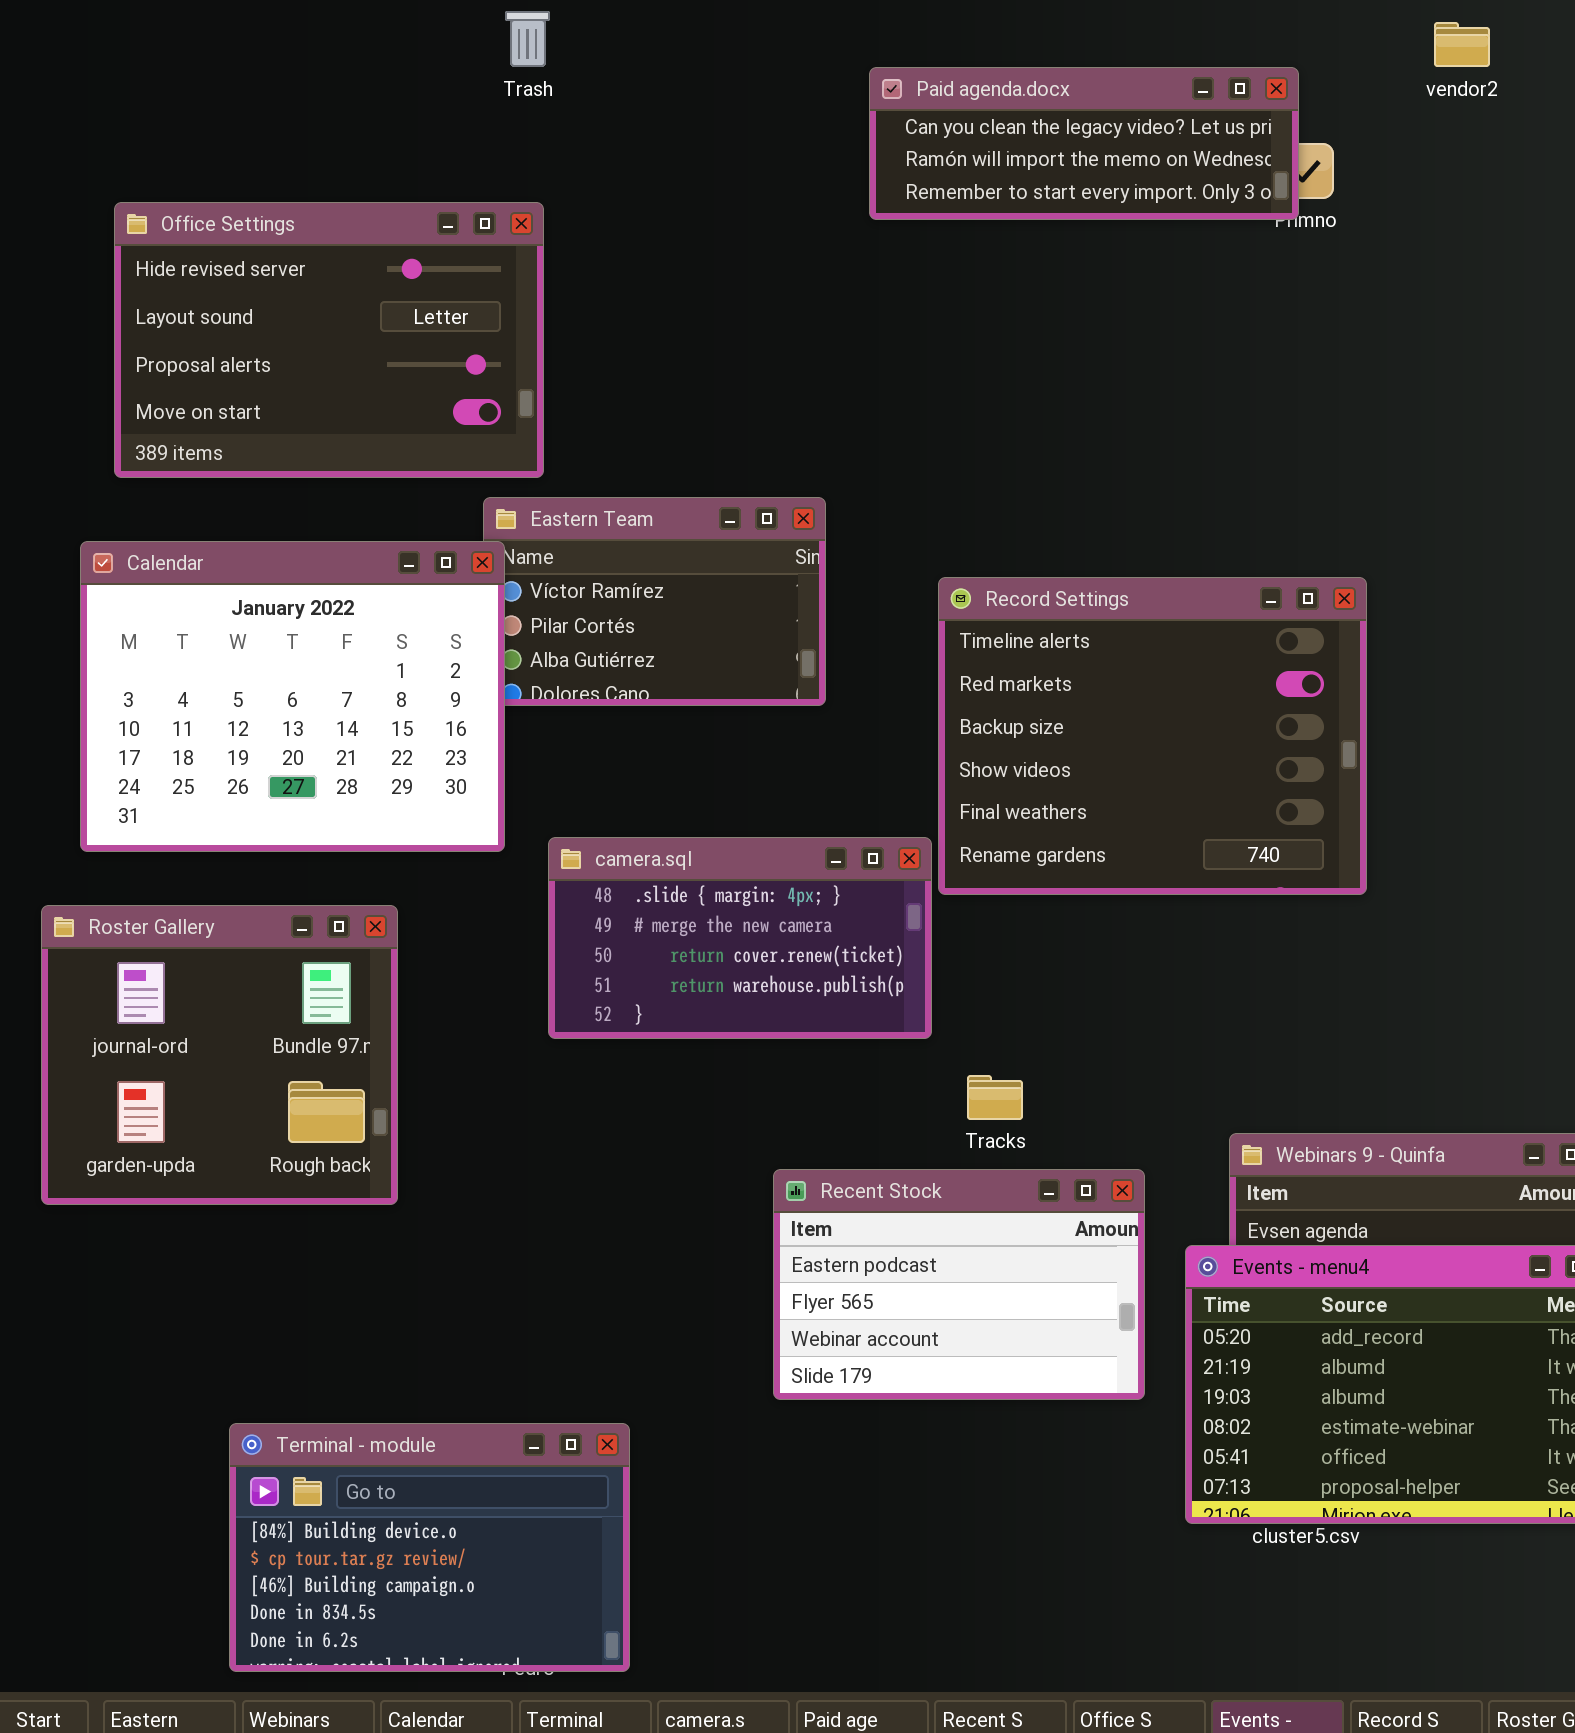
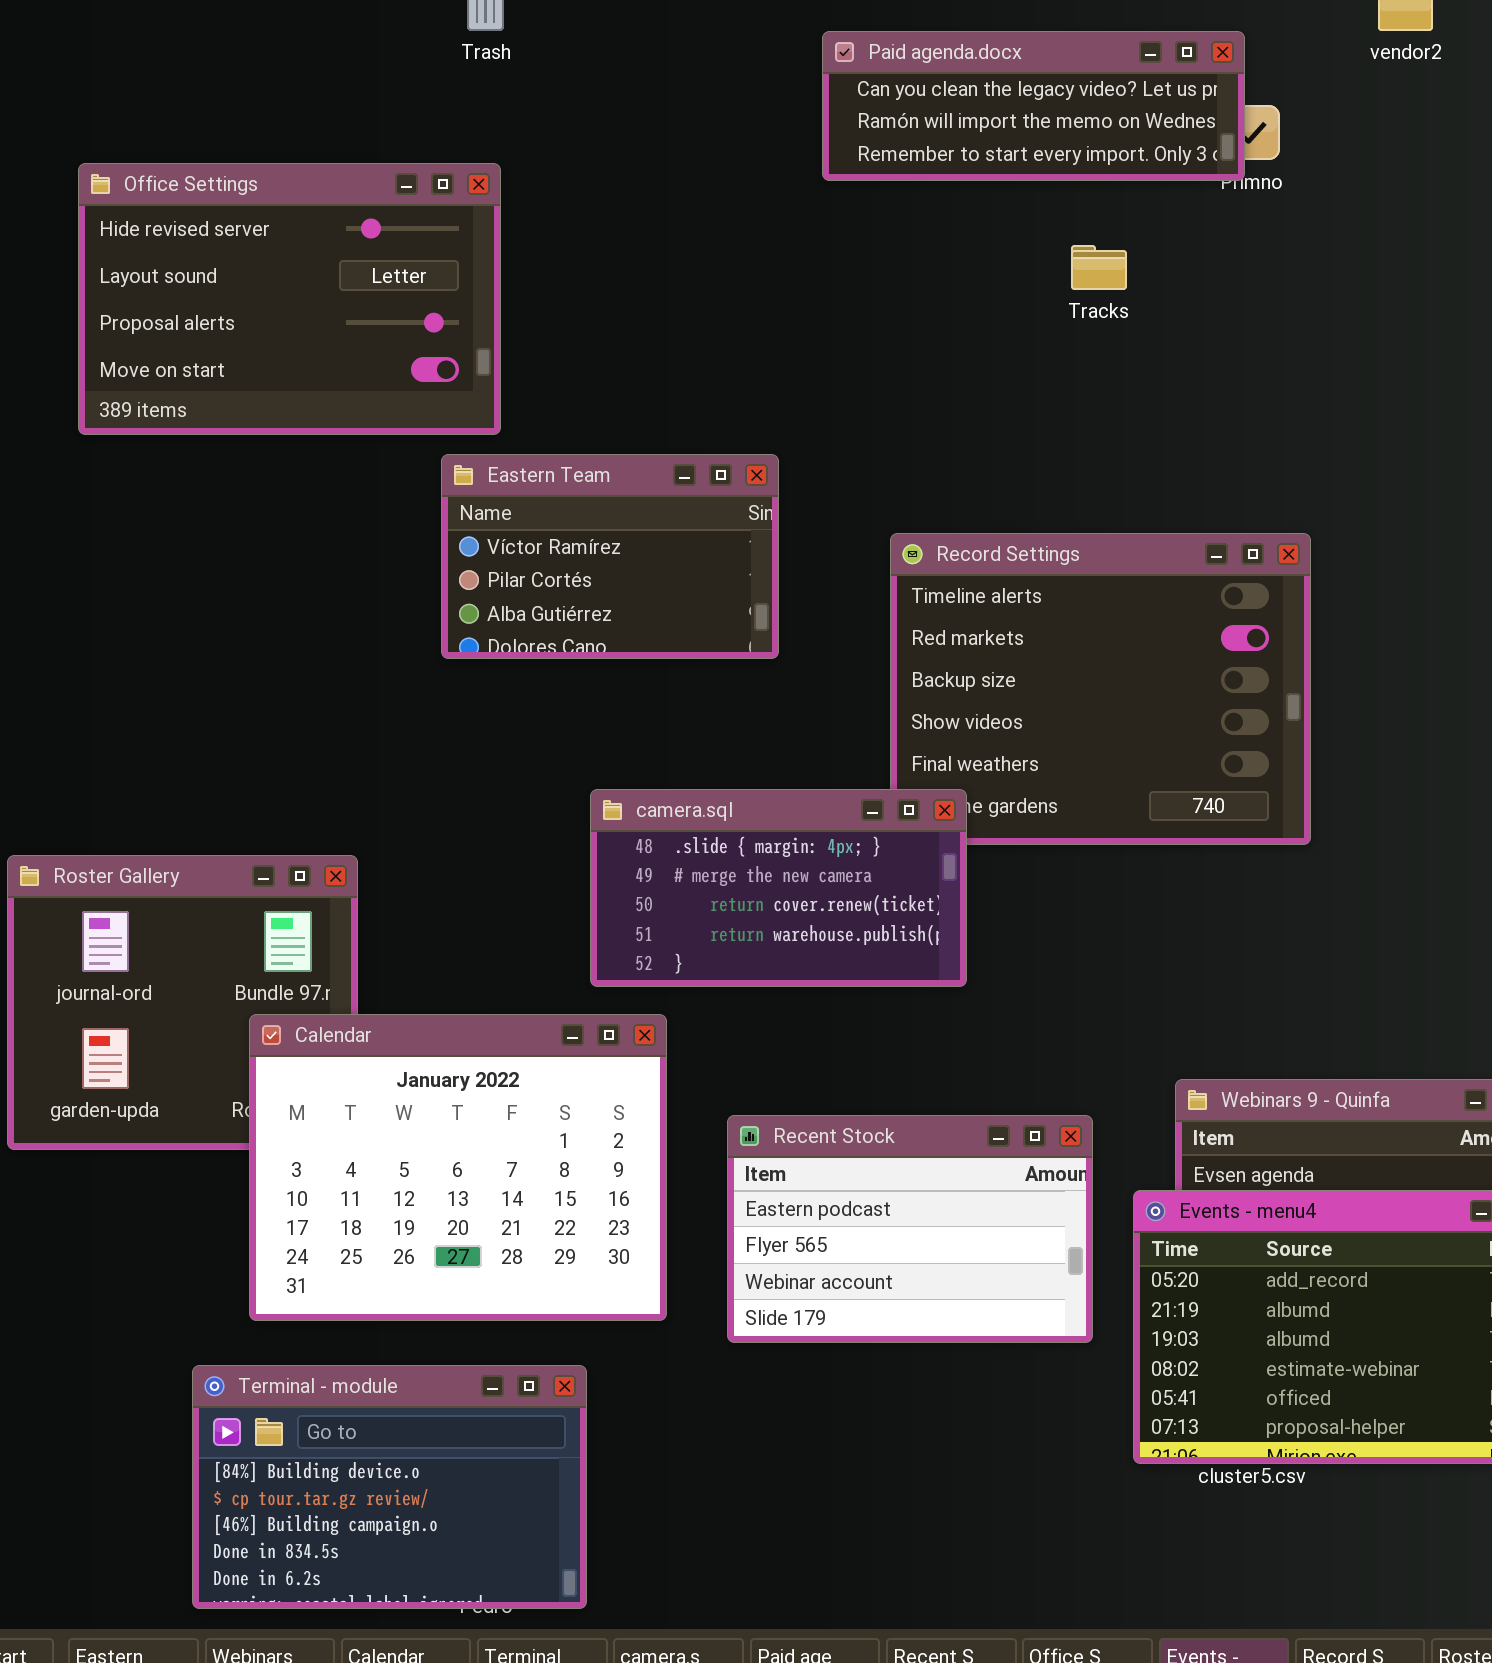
Calendar: [80,541,505,852] -> [249,1014,667,1321], moved
camera.sql: [548,837,932,1039] -> [590,789,967,987], moved
Tracks: [967,1075,1023,1120] -> [1071,245,1127,290], moved

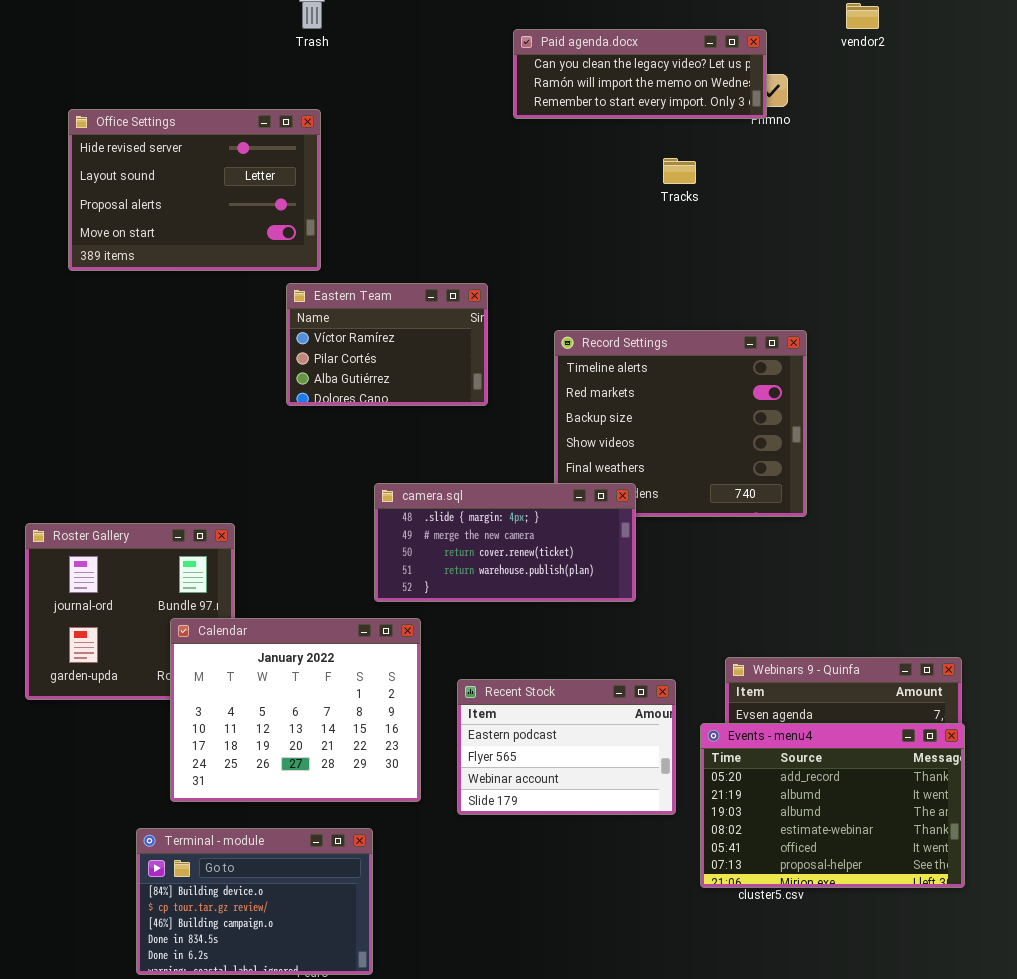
camera.sql: [590,789,967,987] -> [374,483,636,602], resized

